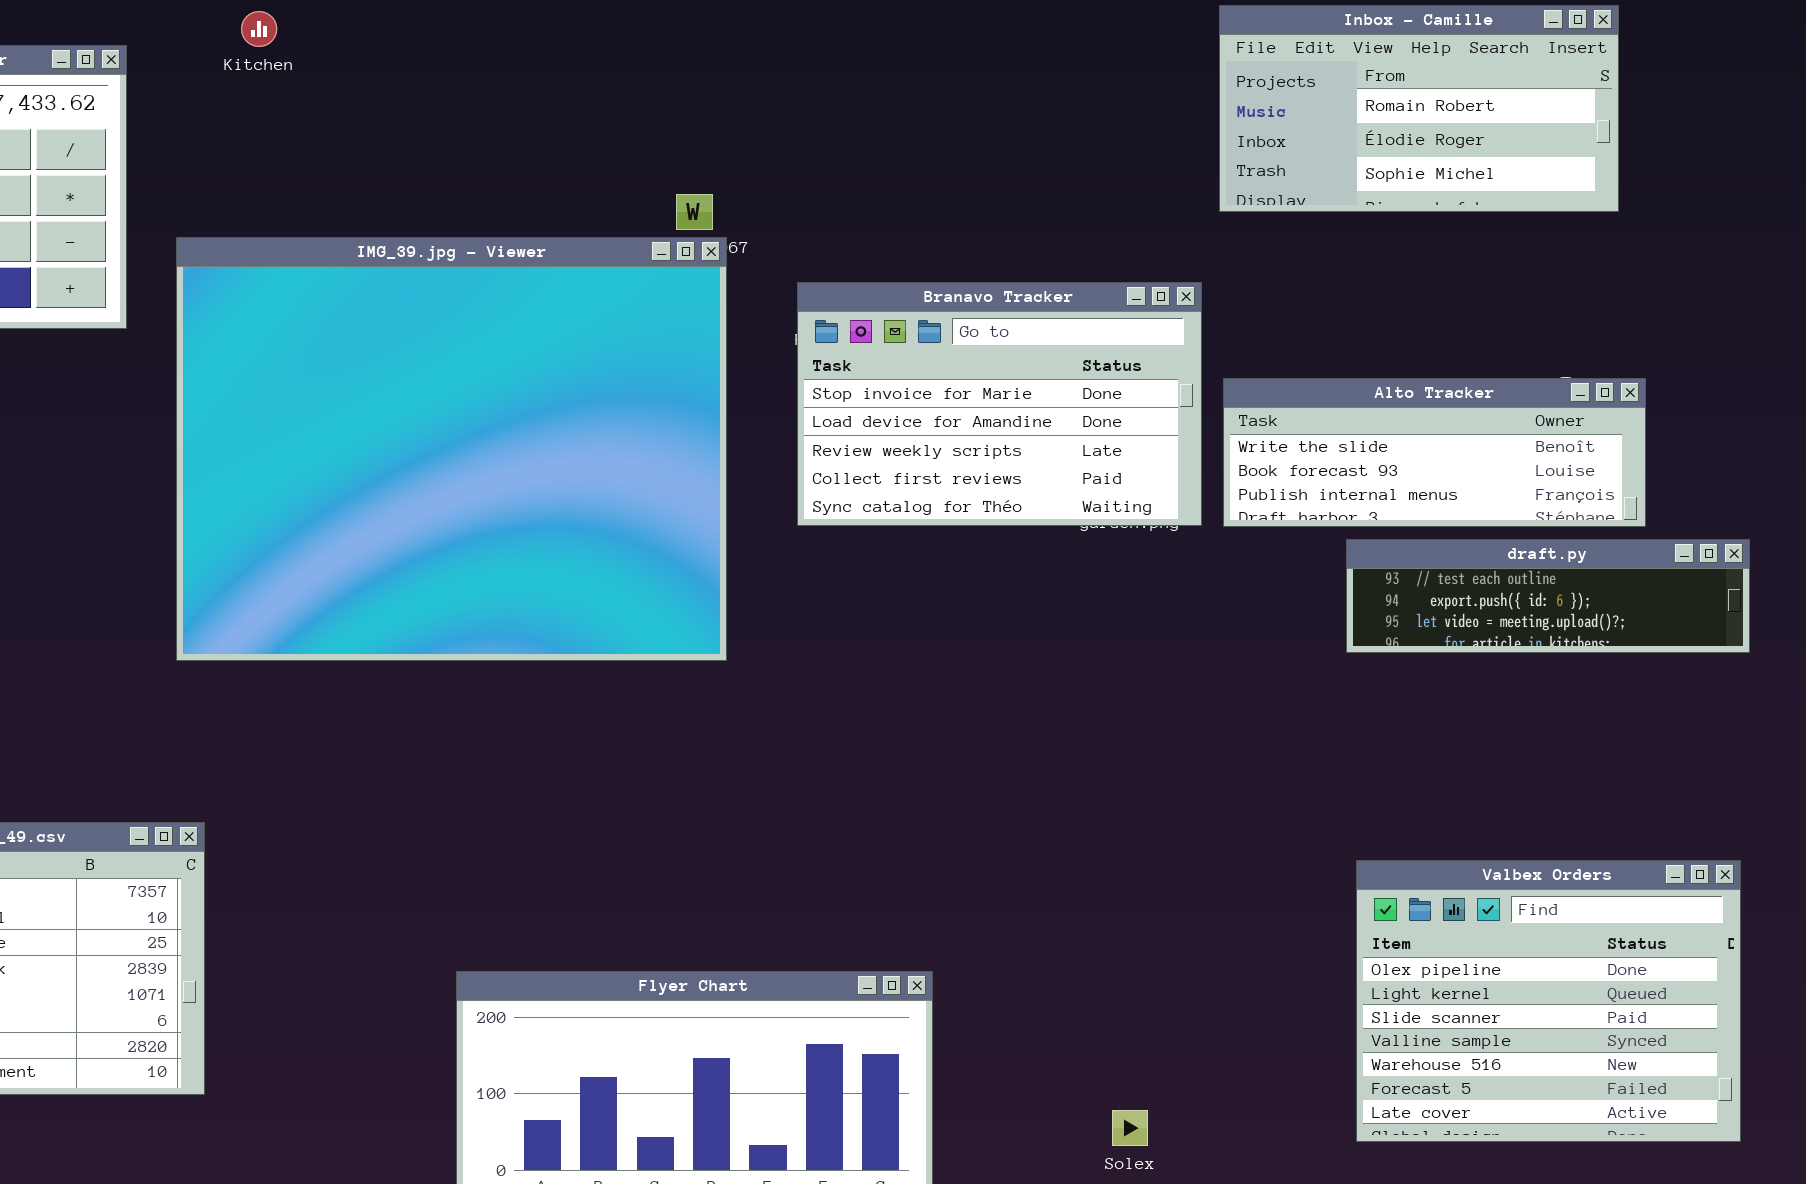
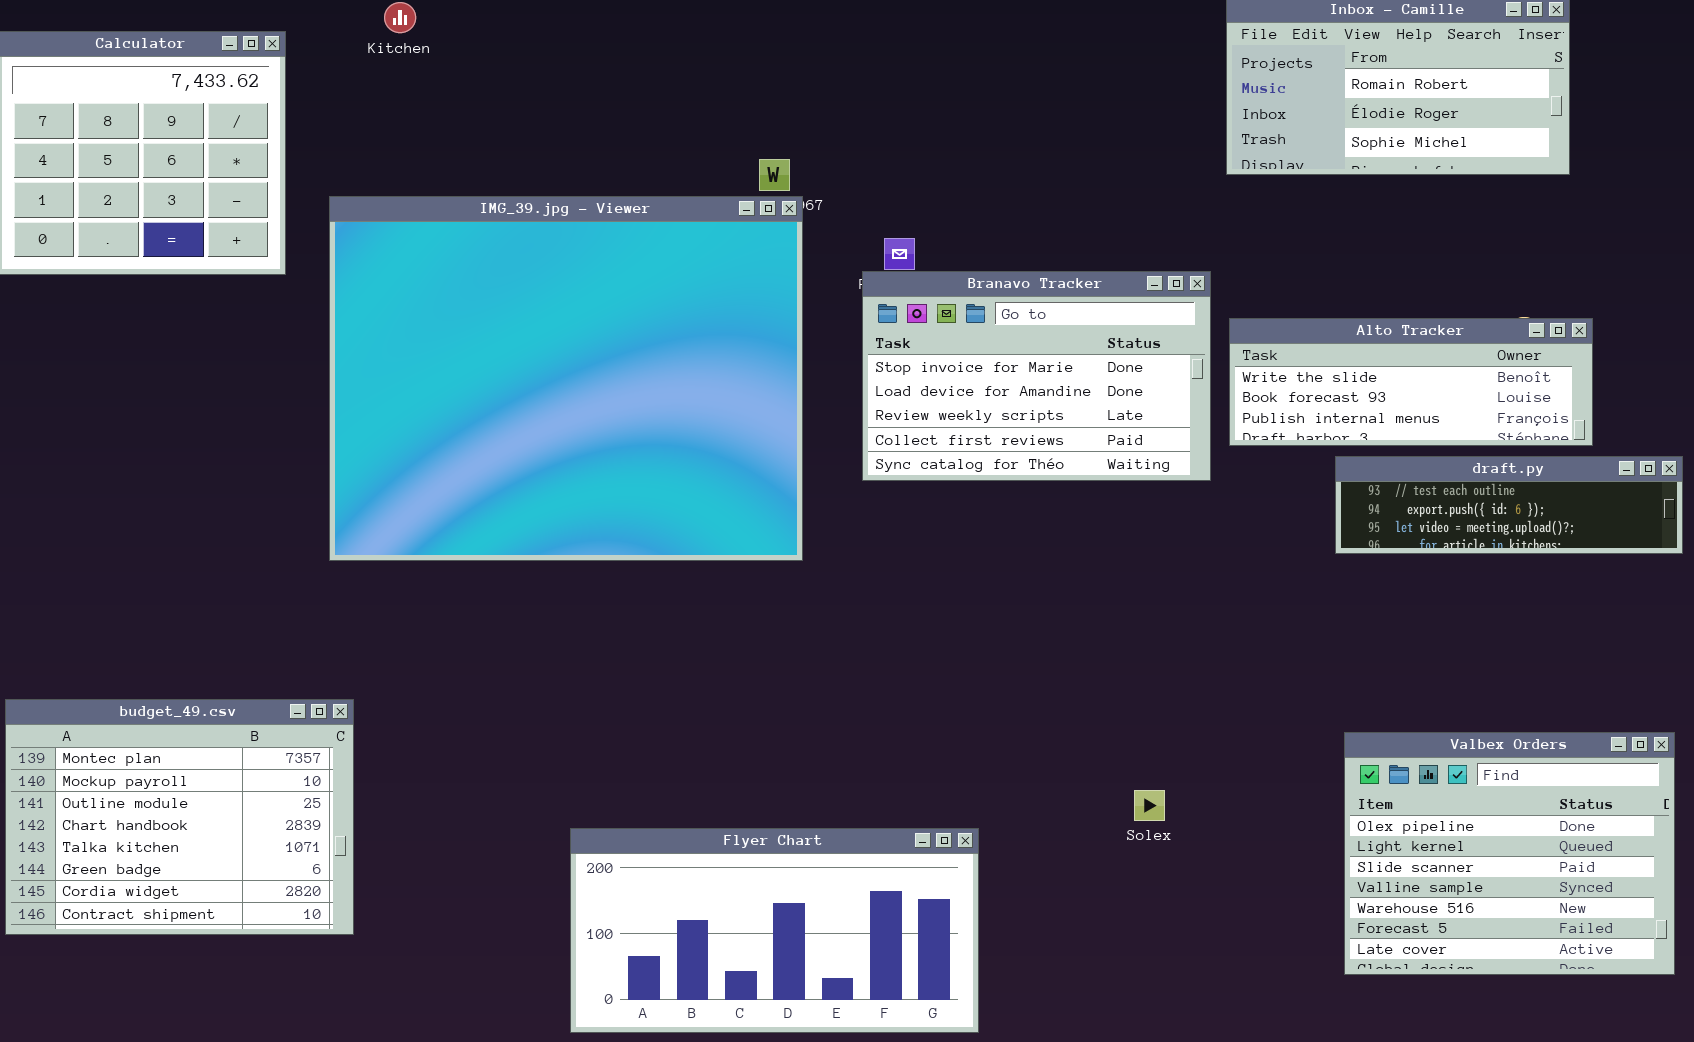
Branavo Tracker: [797,282,1202,526] -> [862,271,1211,481], moved
Solex: [1112,1110,1148,1146] -> [1134,790,1165,821], moved

